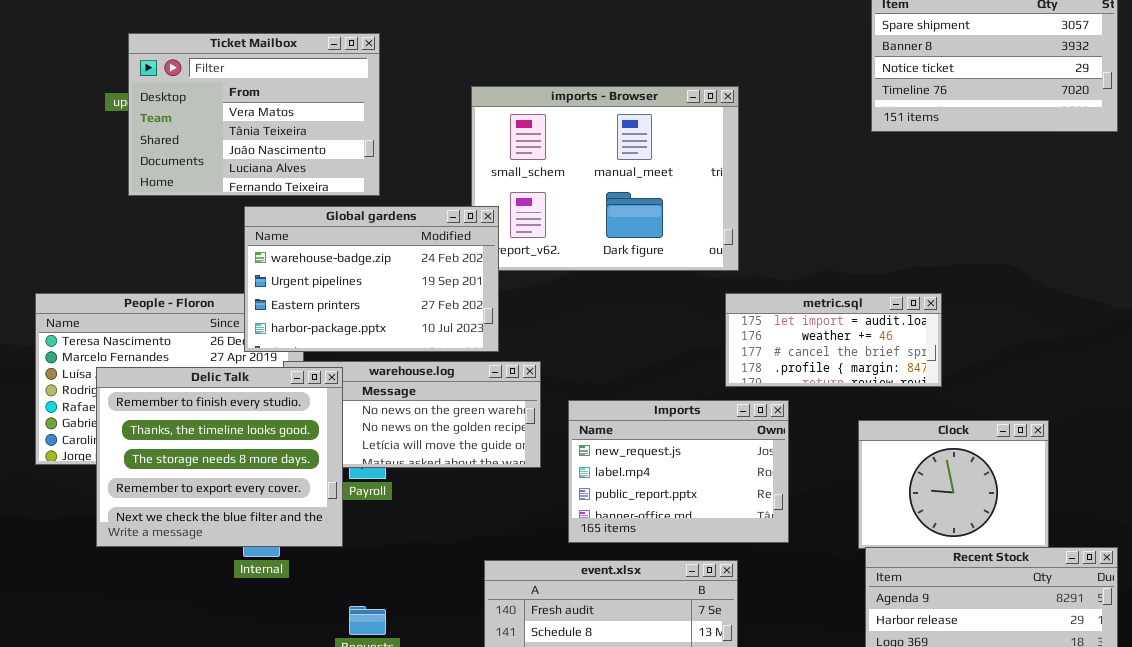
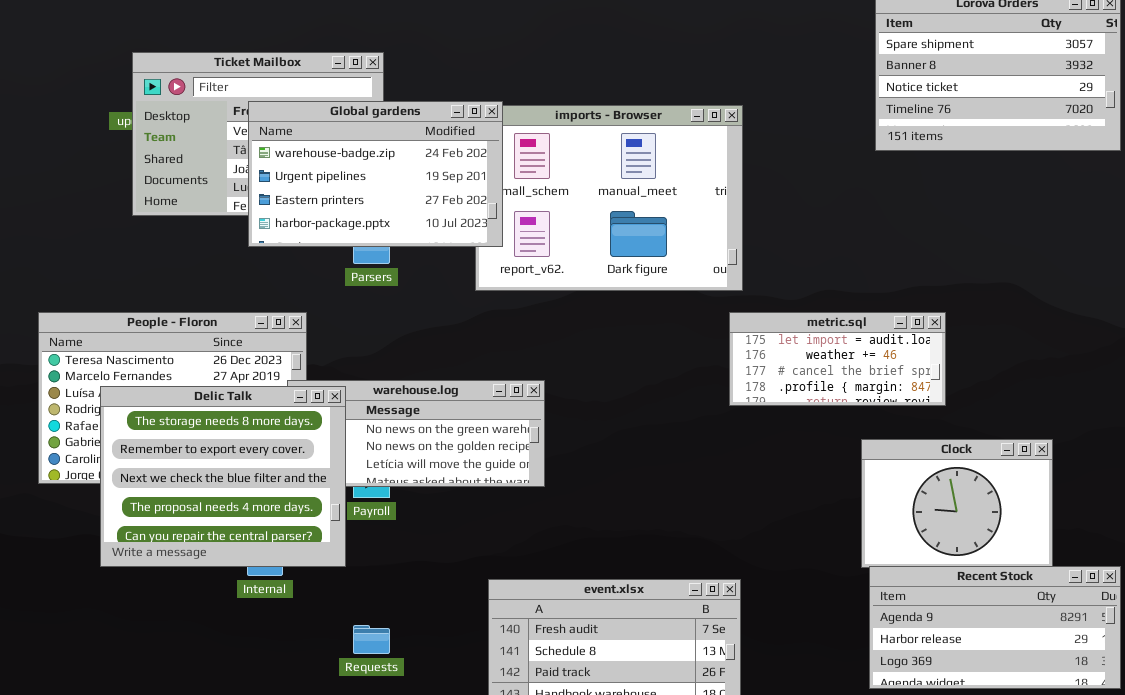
Global gardens: [244,206,499,352] -> [248,101,503,247], moved
Delic Talk: [96,367,343,547] -> [100,386,346,567], scrolled down 2 rows
Imports: [568,400,789,543] -> none, closed

